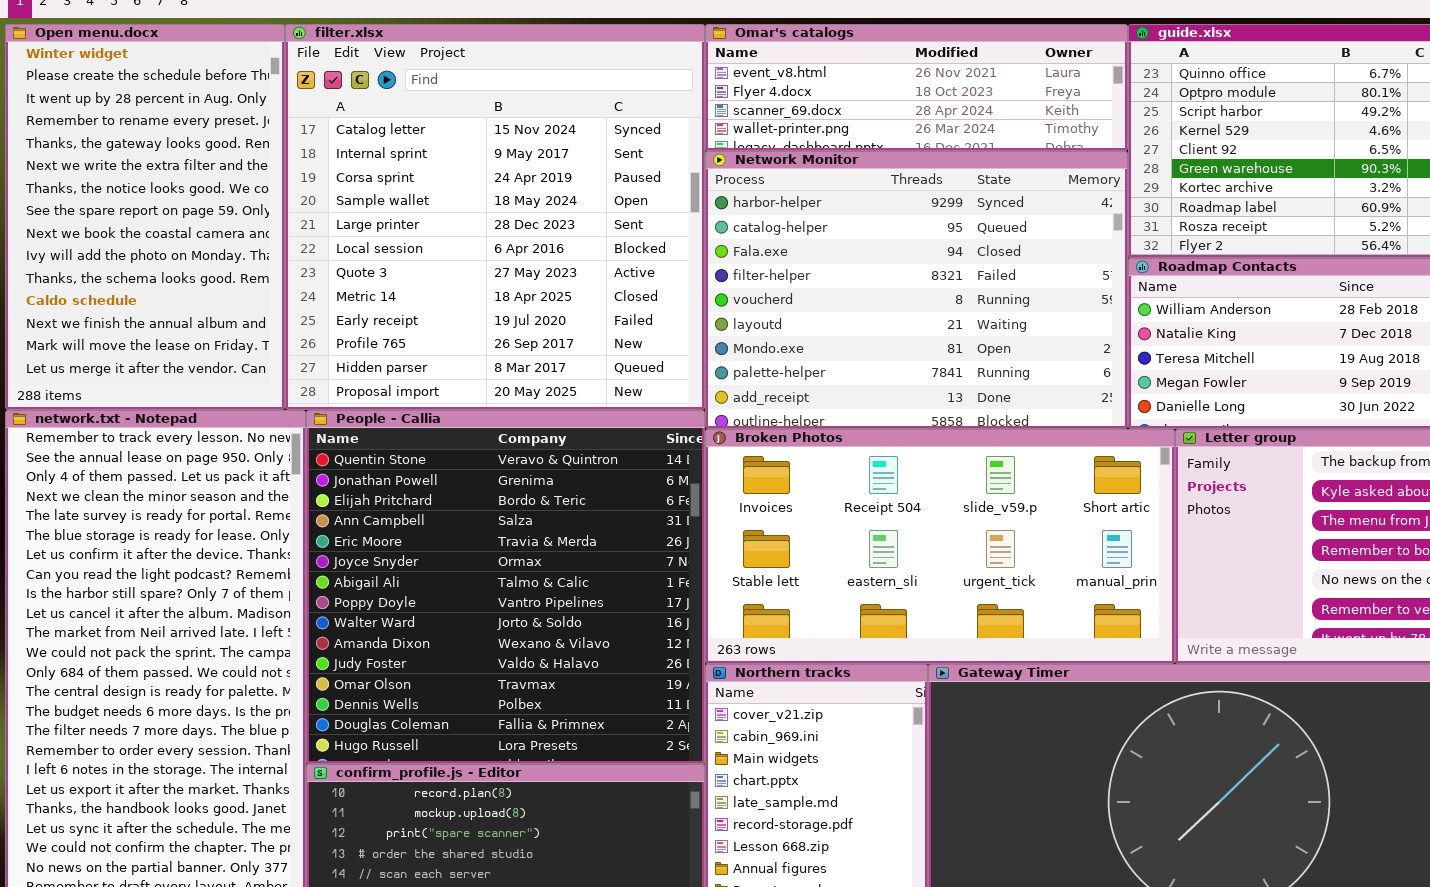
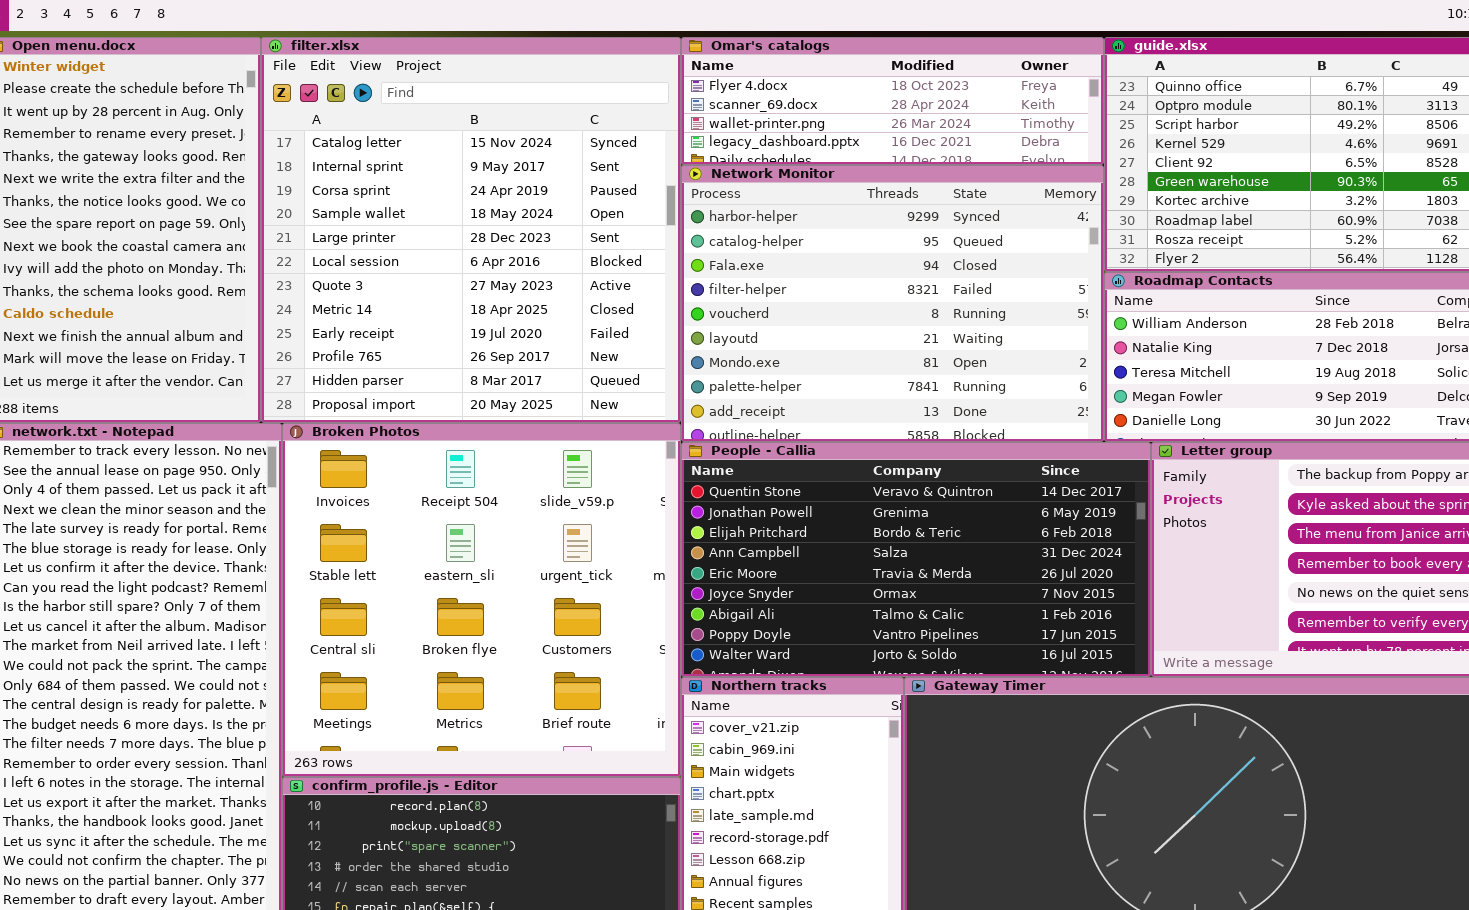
Omar's catalogs: [705,24,1128,151] -> [681,37,1104,165], scrolled down 1 row
People - Callia: [306,410,705,764] -> [681,442,1151,677], moved, resized
Broken Photos: [705,429,1175,664] -> [282,423,681,777], moved, resized

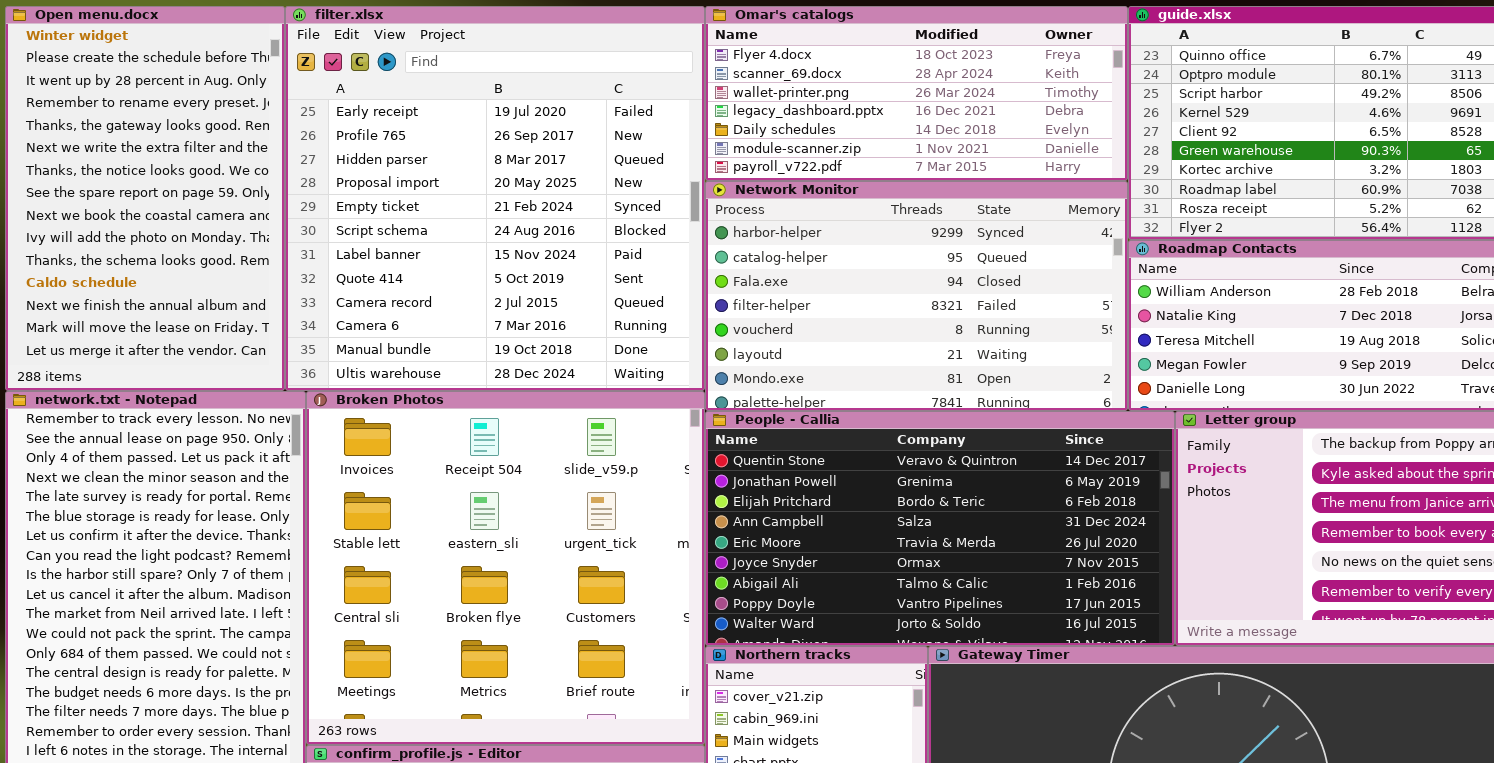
filter.xlsx: [261,37,681,423] -> [285,6,705,391], scrolled down 8 rows
Omar's catalogs: [681,37,1104,165] -> [705,6,1128,181], resized
Network Monitor: [681,165,1104,442] -> [705,181,1128,411], resized

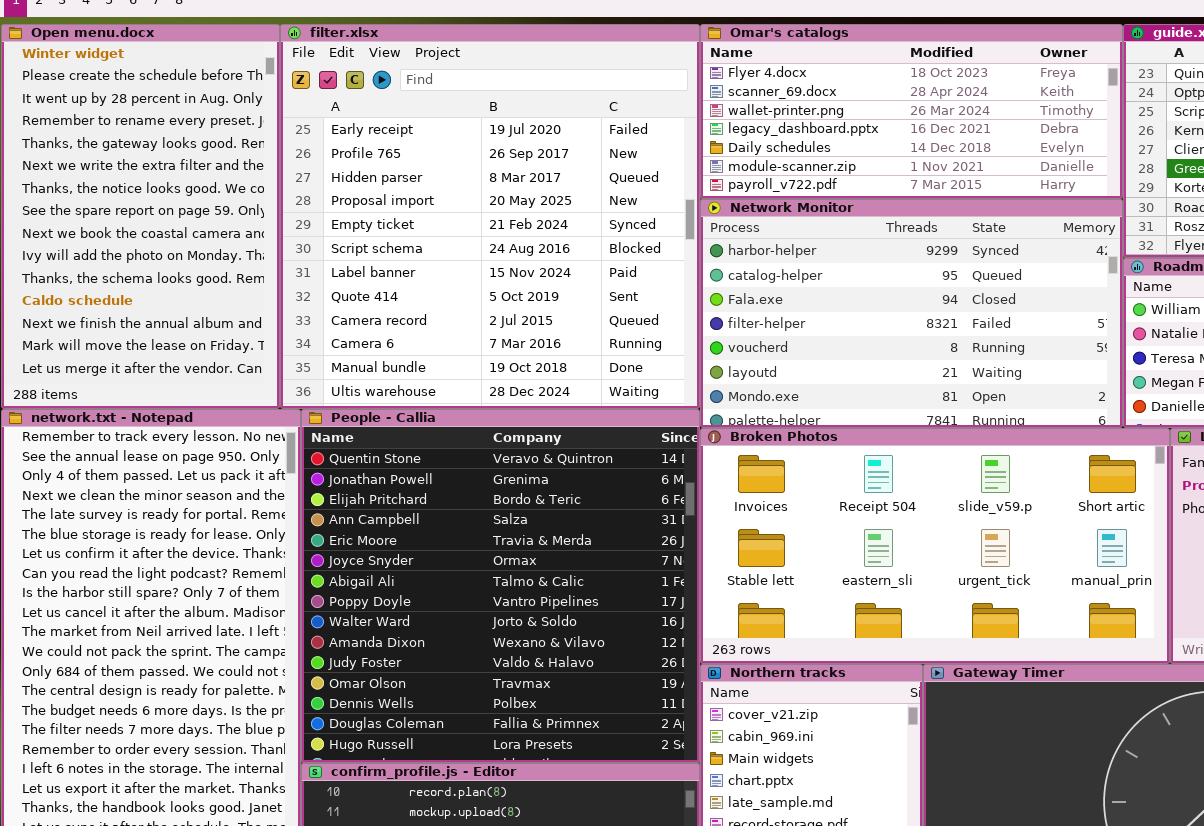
Broken Photos: [306,391,705,745] -> [700,428,1170,664], moved, resized
People - Callia: [705,411,1175,646] -> [301,409,700,763], moved, resized

